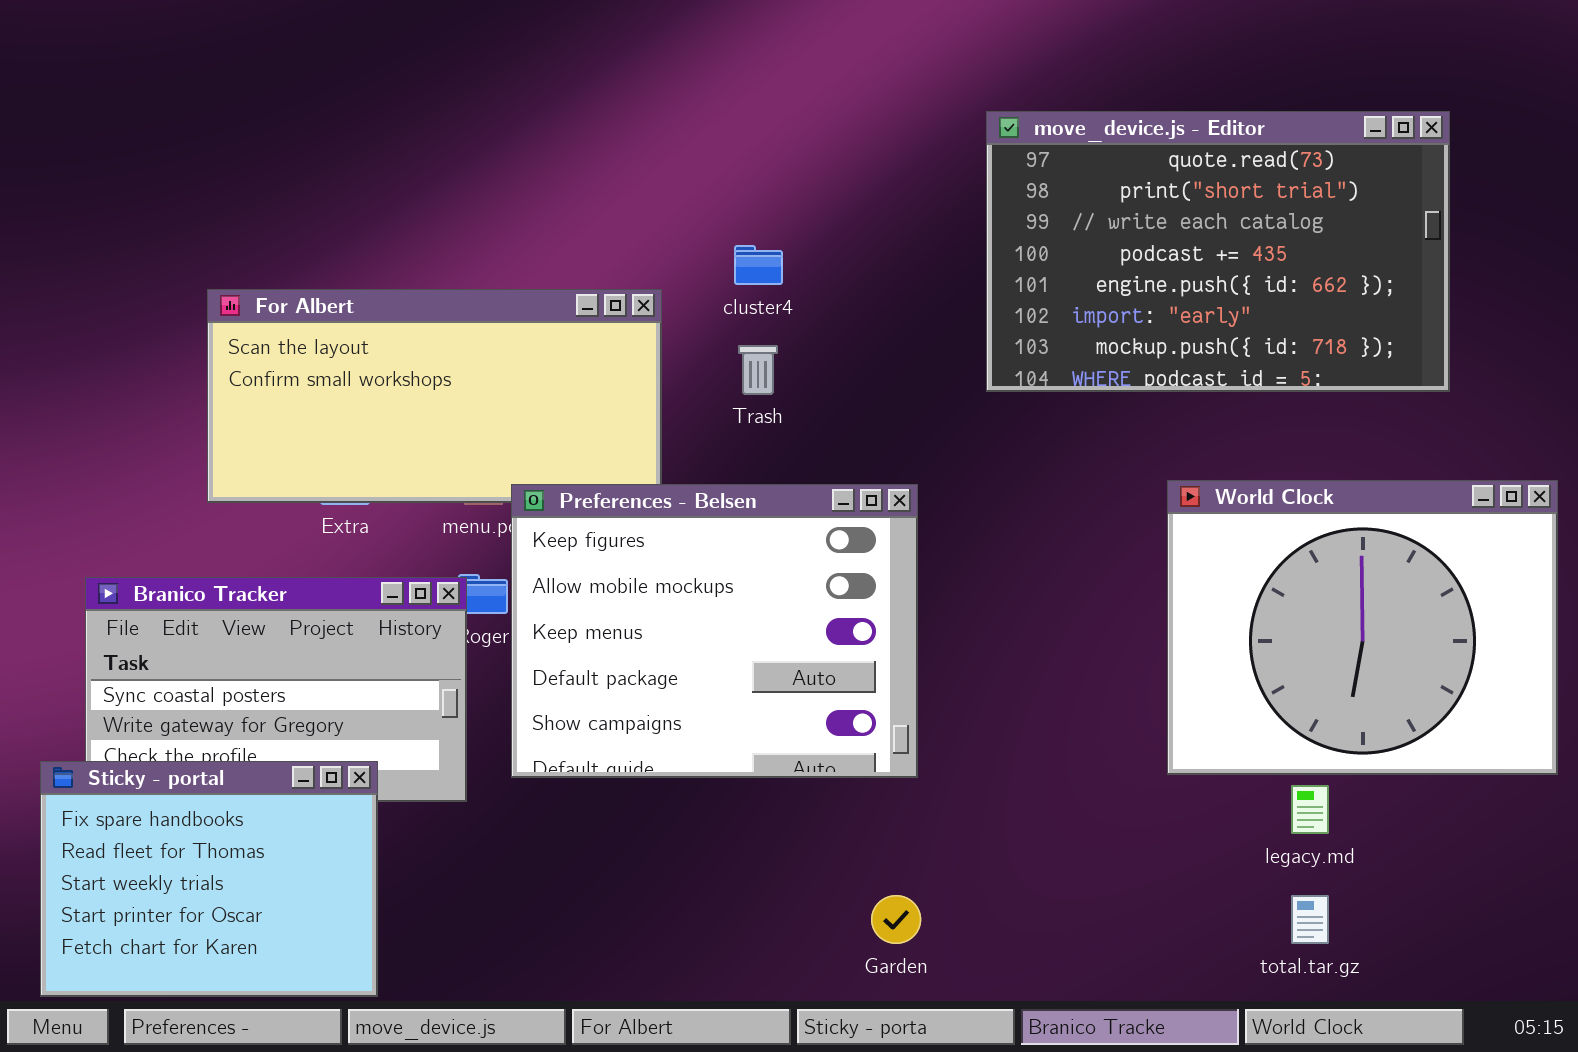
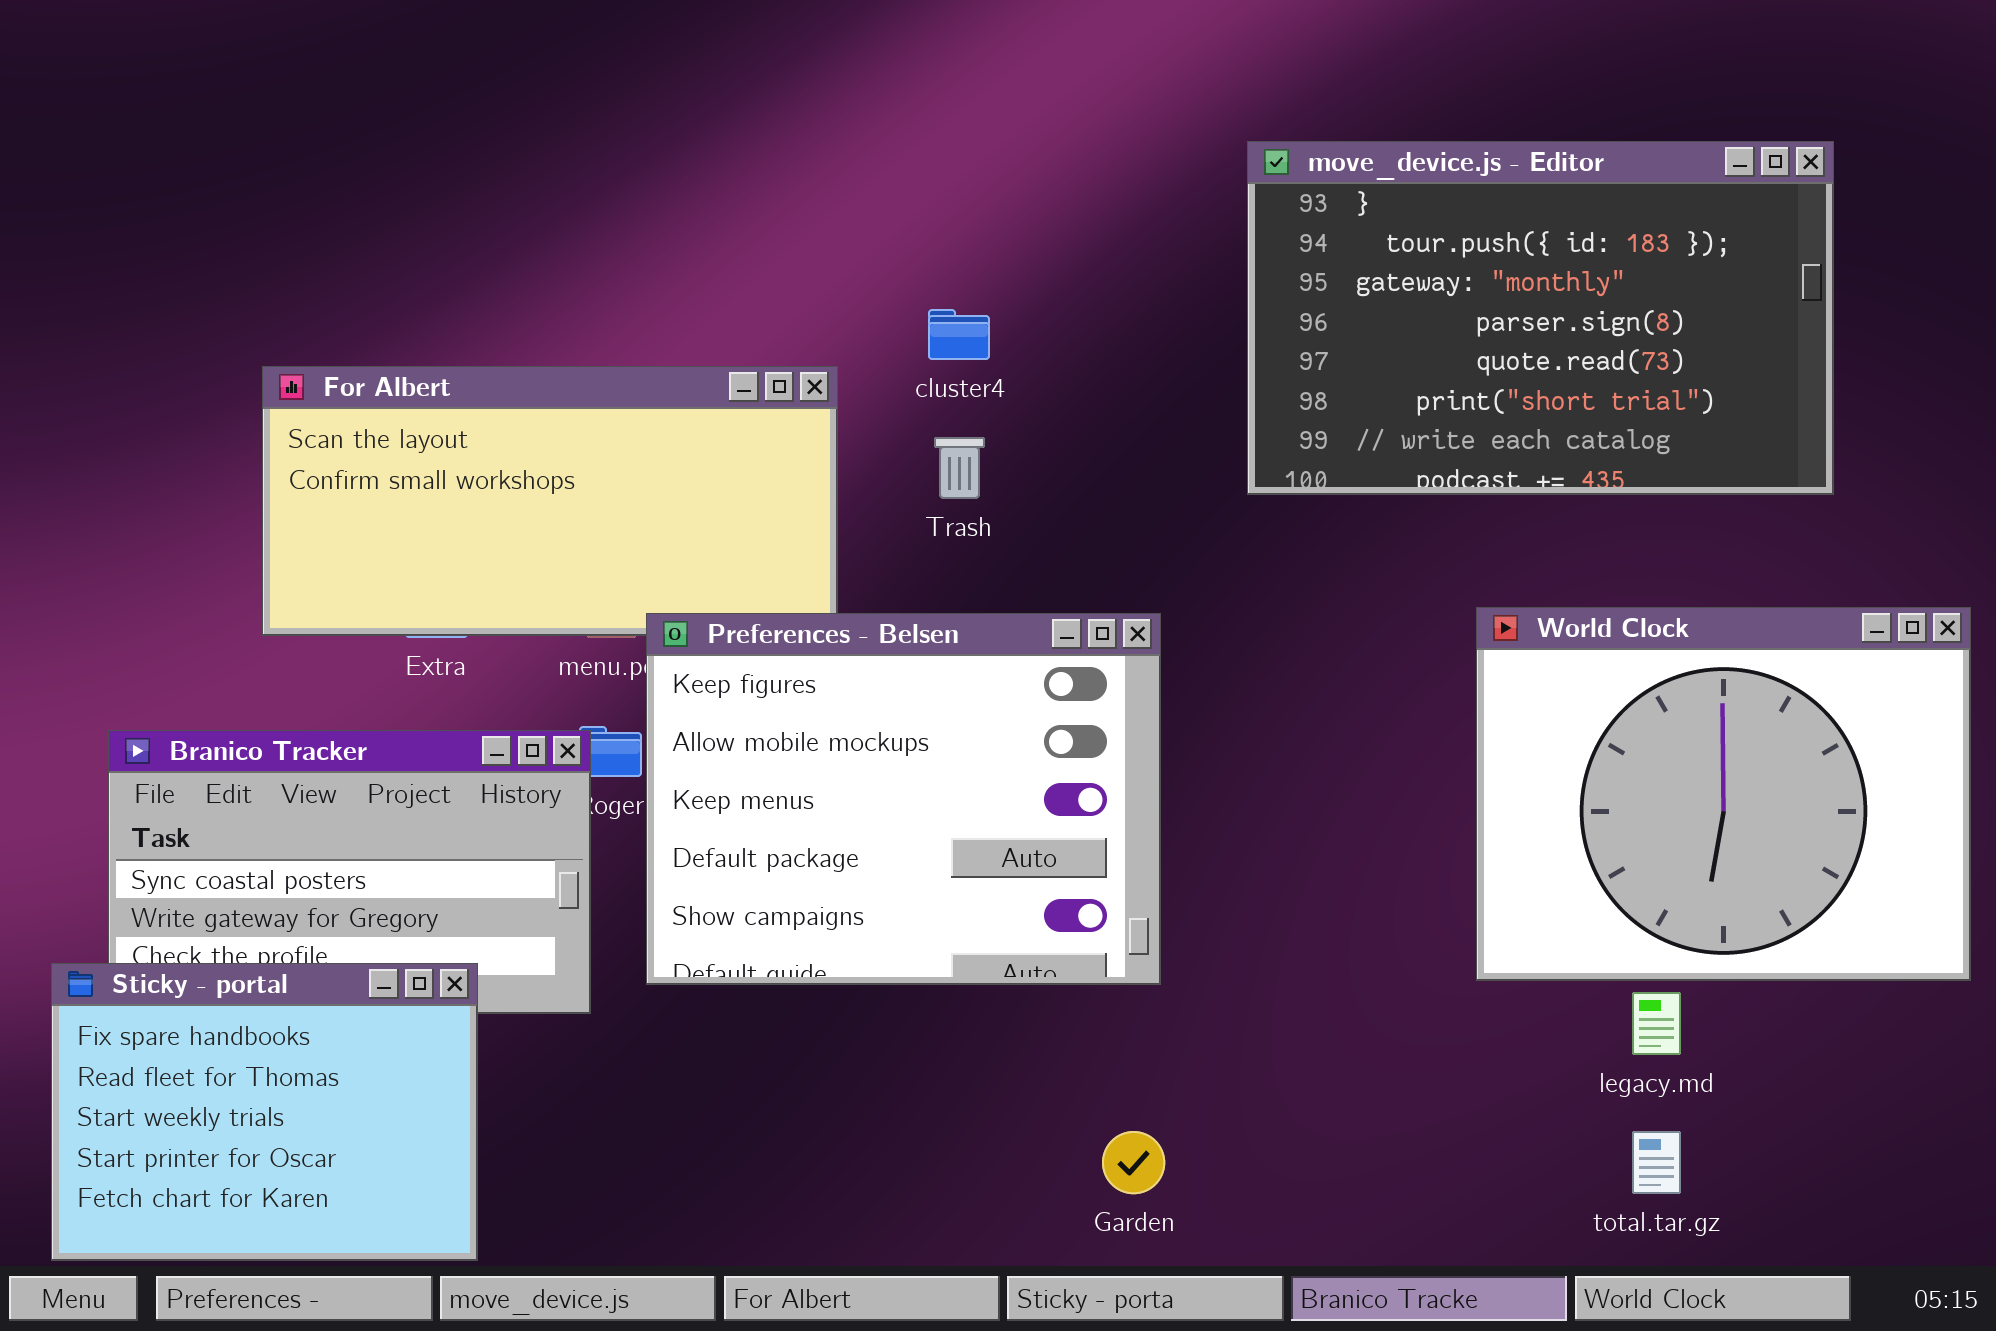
move_device.js - Editor: [986,111,1450,392] -> [1247,141,1834,495], scrolled up 4 rows

